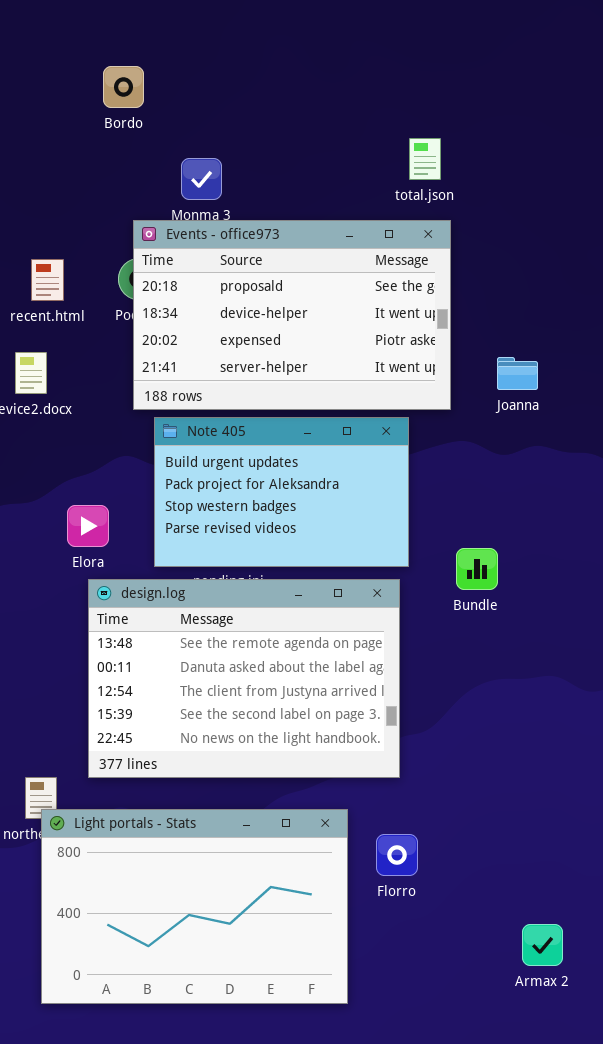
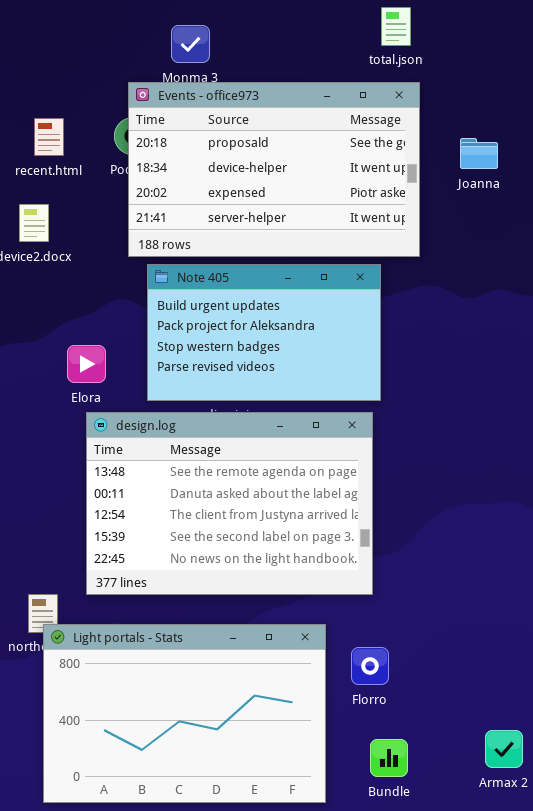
Joanna: [497,357,538,390] -> [460,138,498,169], moved
Bundle: [456,548,498,590] -> [370,739,408,777], moved

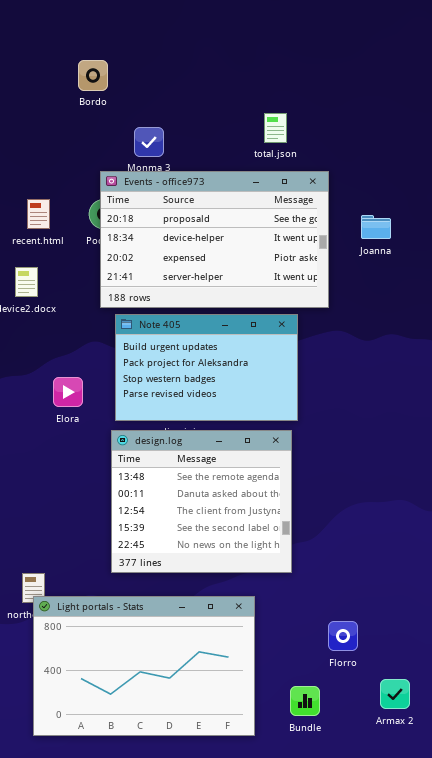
total.json: [381,7,411,46] -> [264,113,287,143], moved
design.log: [86,412,373,595] -> [111,430,292,573], resized
Florro: [351,647,389,685] -> [328,621,358,651], moved

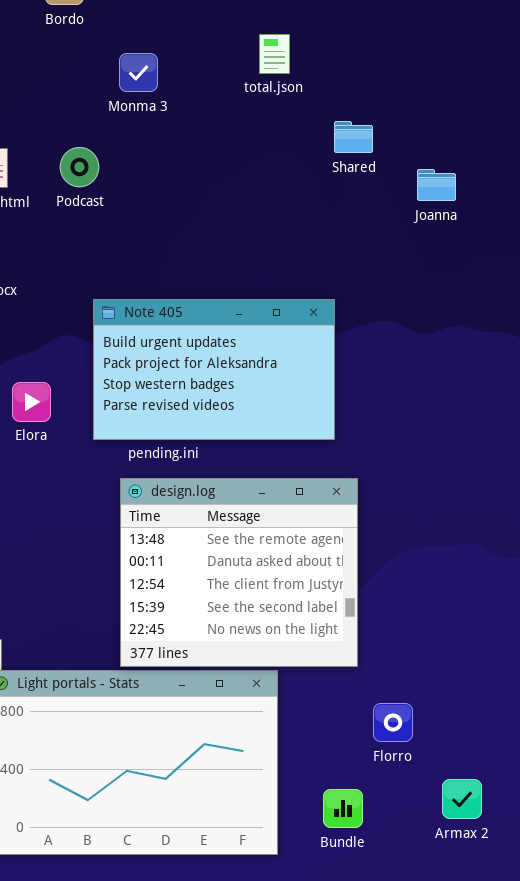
total.json: [264,113,287,143] -> [259,34,290,74], moved
Events - office973: [100,171,329,308] -> none, closed
design.log: [111,430,292,573] -> [120,478,358,667], moved

